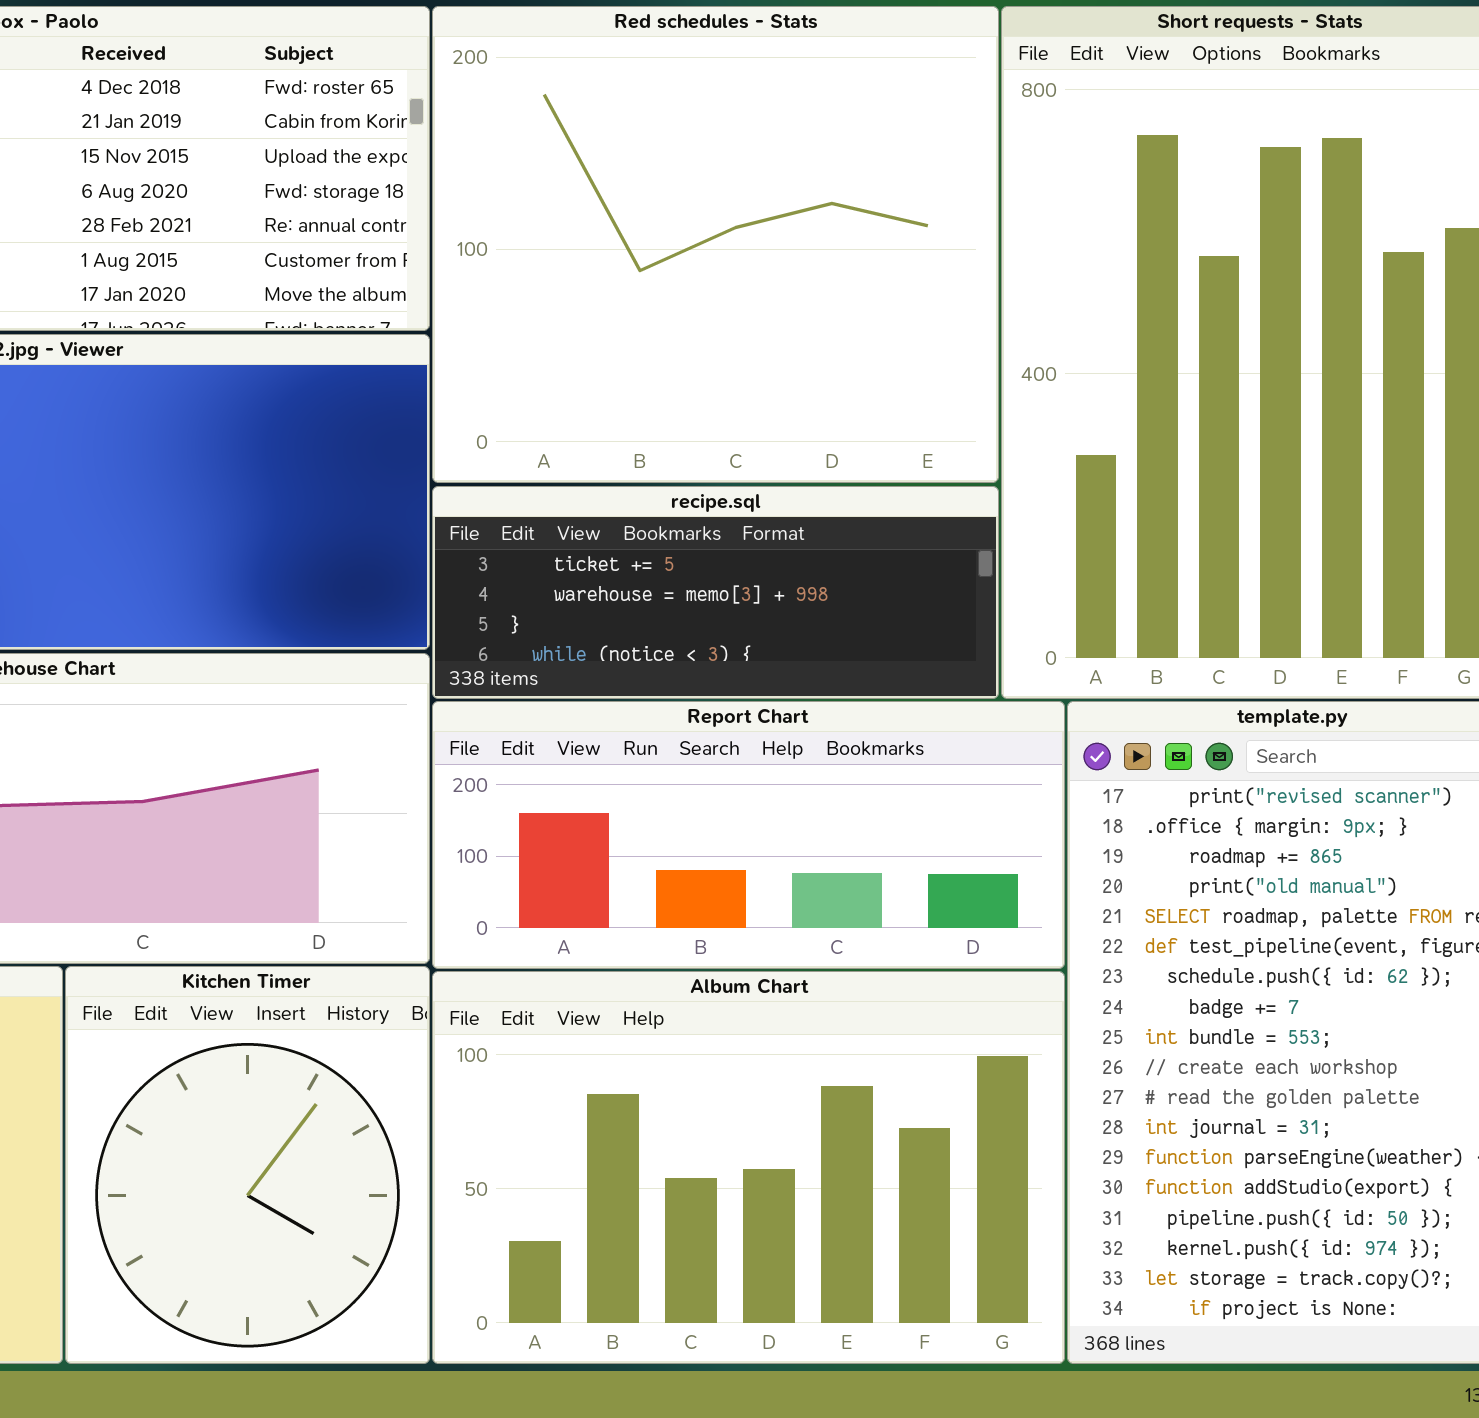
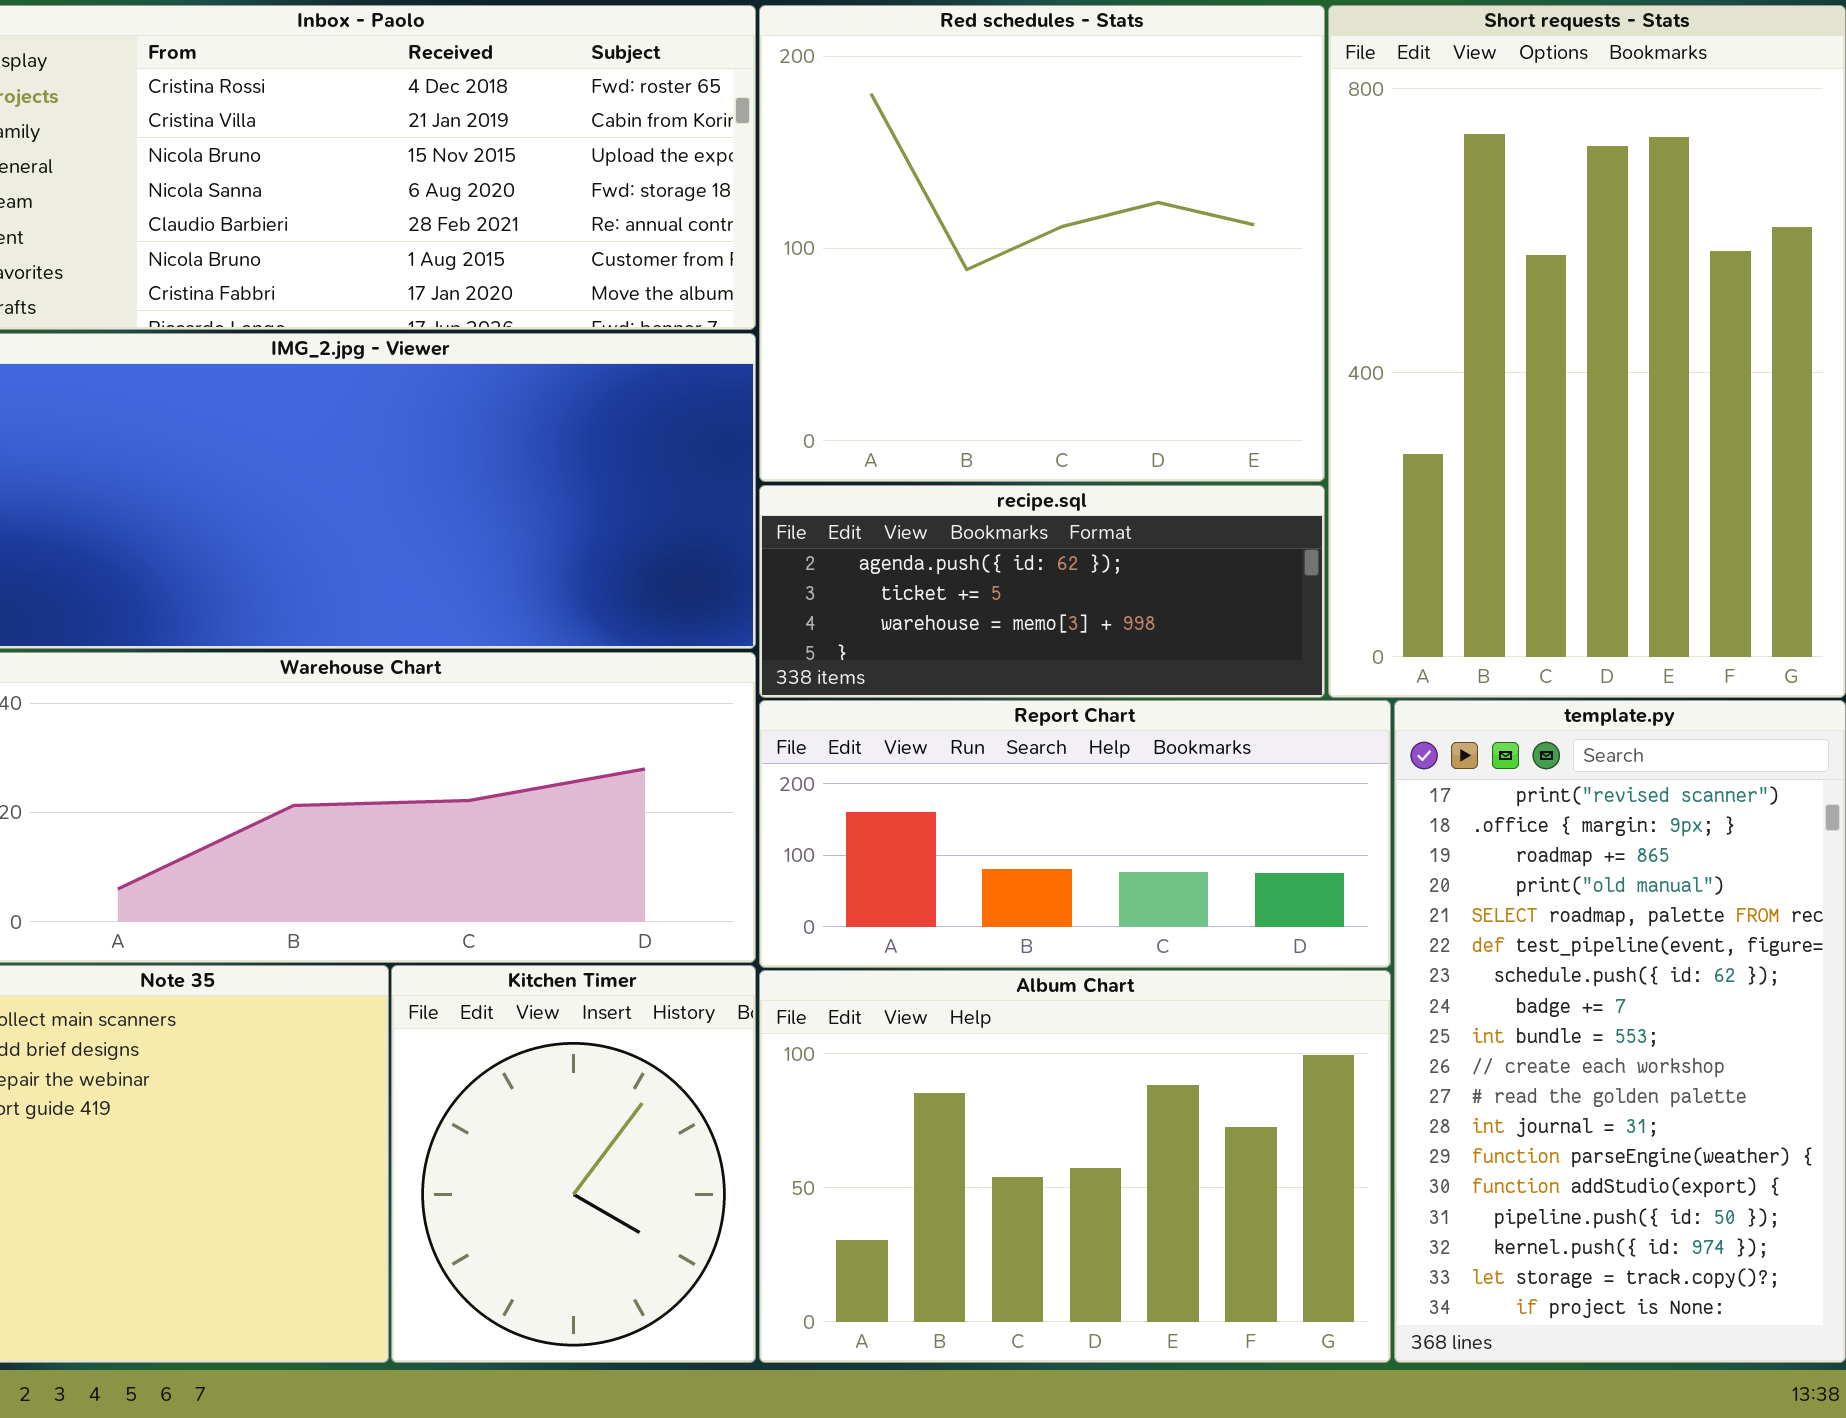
recipe.sql: [432,486,999,699] -> [759,485,1325,698], scrolled up 1 row

